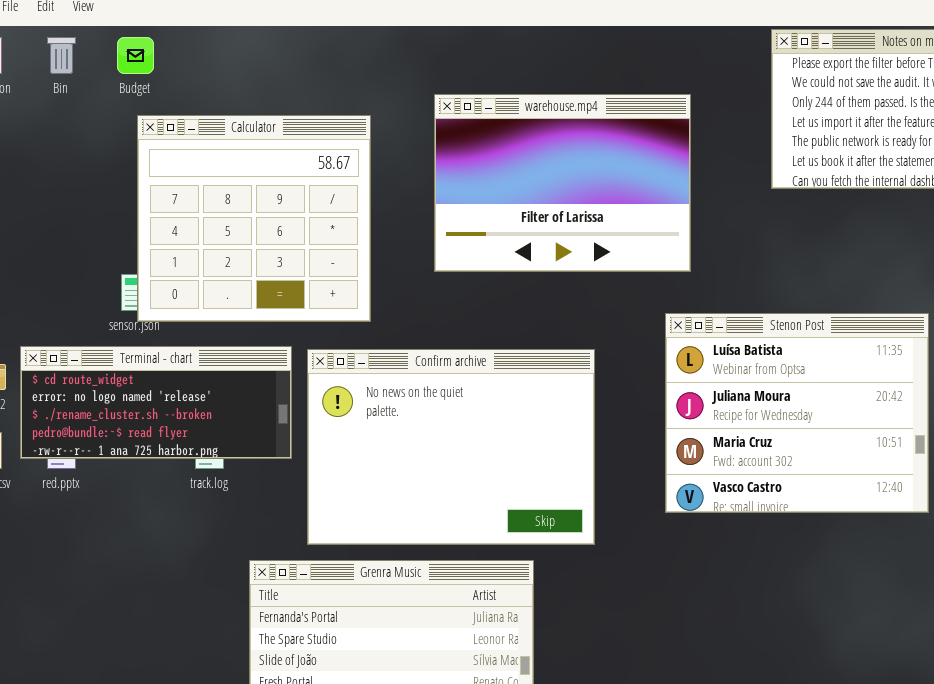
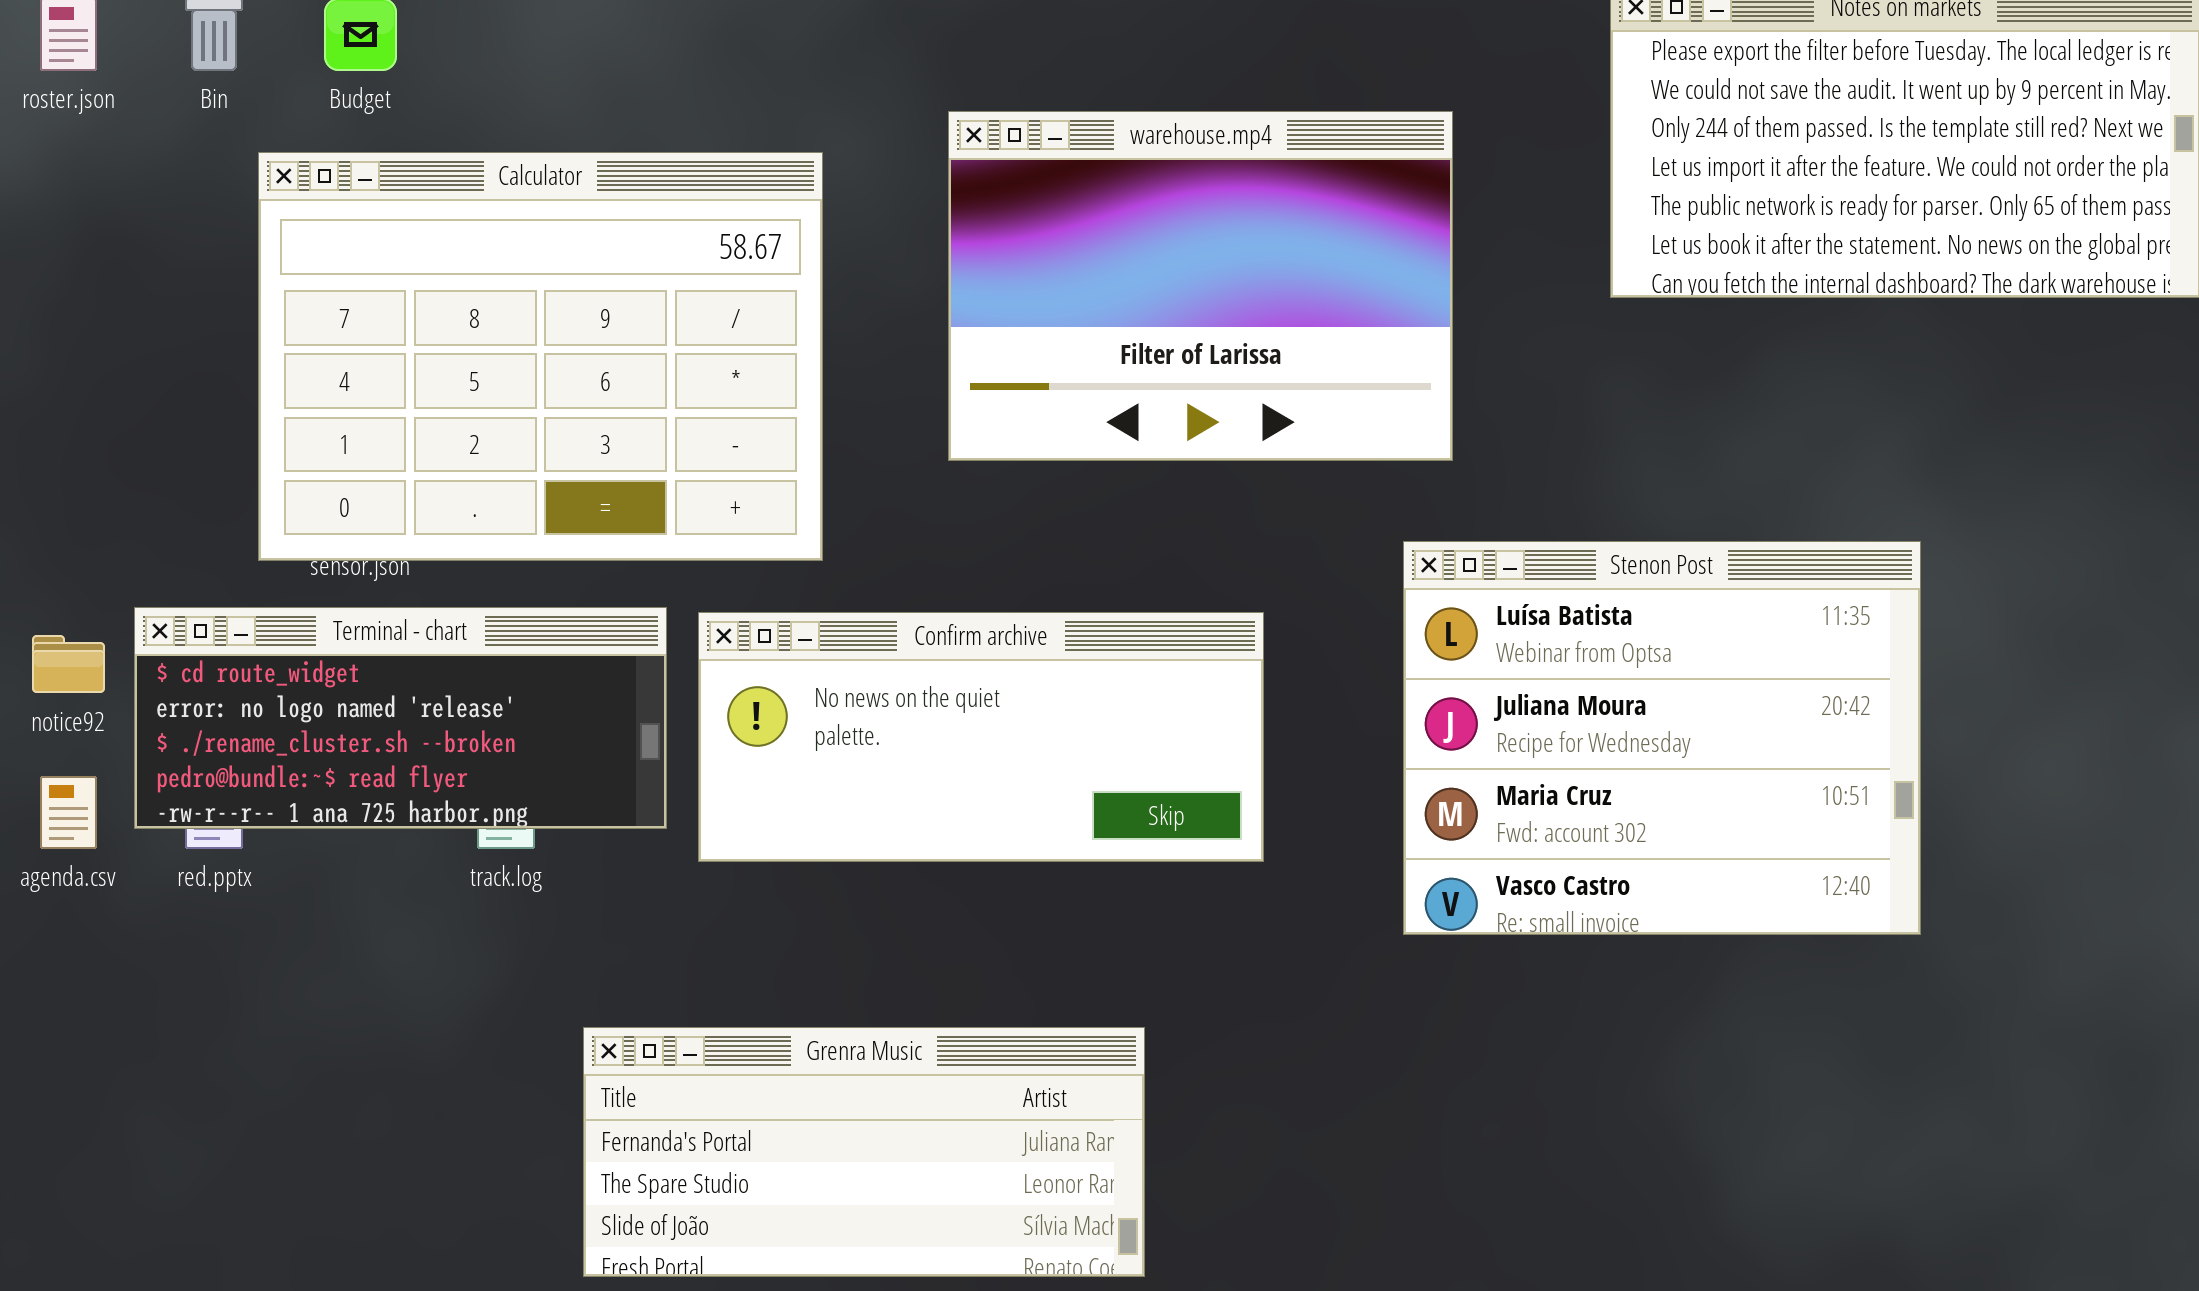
Calculator: [137,115,371,322] -> [258,152,823,561], resized
Confirm archive: [307,349,595,545] -> [698,612,1264,862], resized

